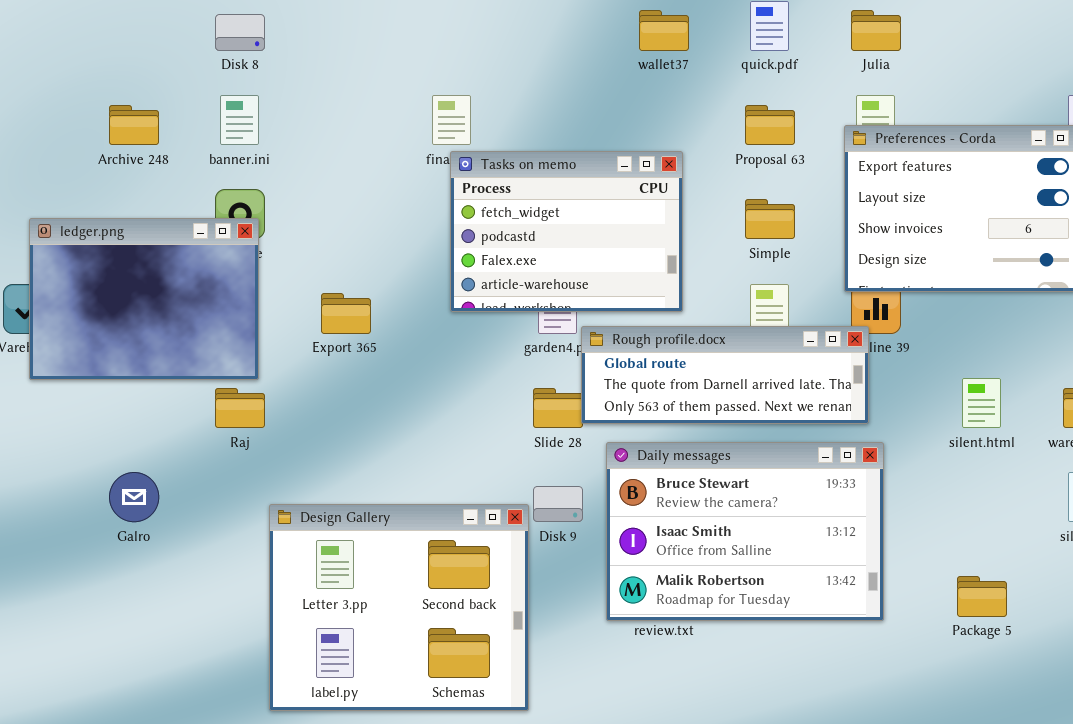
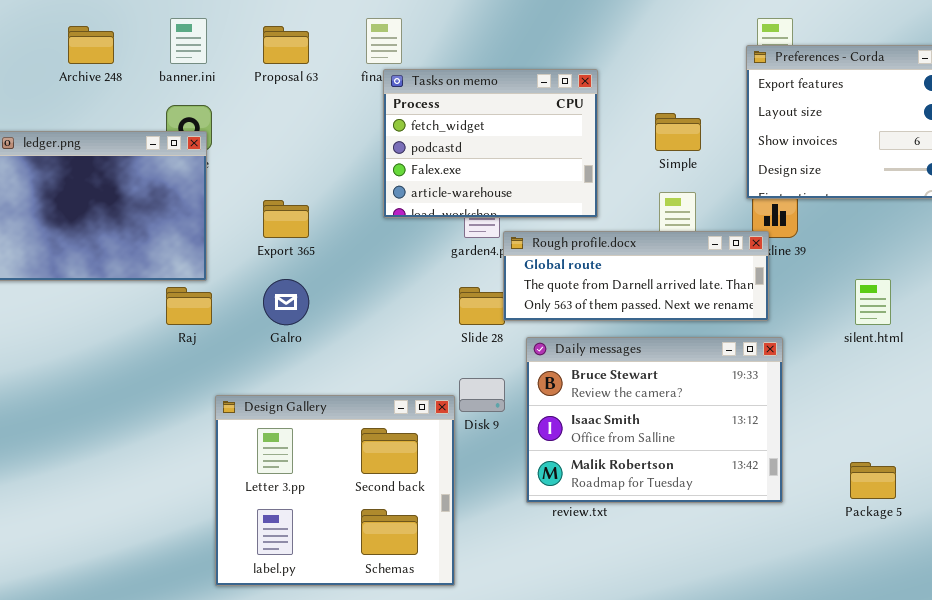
Proposal 63: [745,105,795,145] -> [263,26,309,64], moved
Galro: [109,472,159,522] -> [263,279,309,325], moved

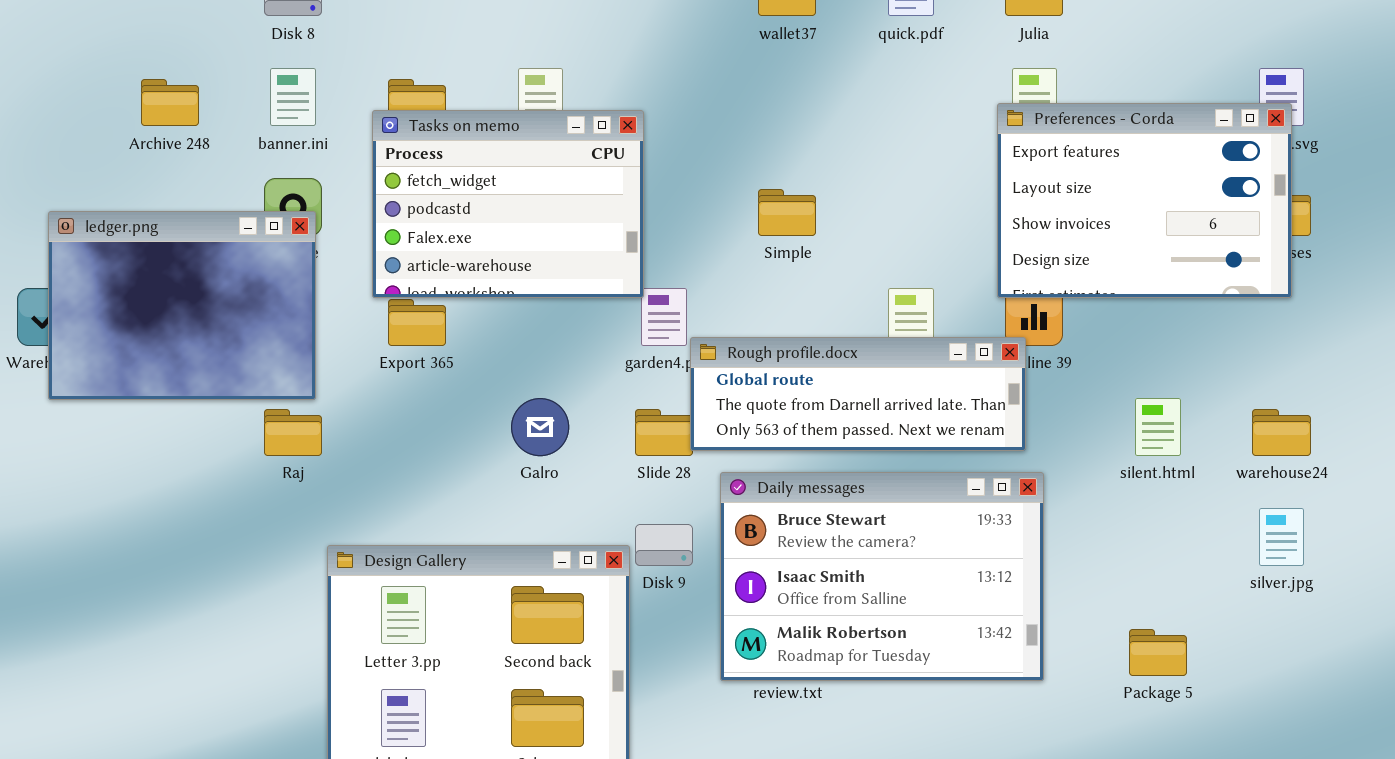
Tasks on memo: [383,69,598,218] -> [372,110,644,298], moved
Simple: [655,113,701,151] -> [758,189,816,236], moved
Galro: [263,279,309,325] -> [511,398,569,456], moved

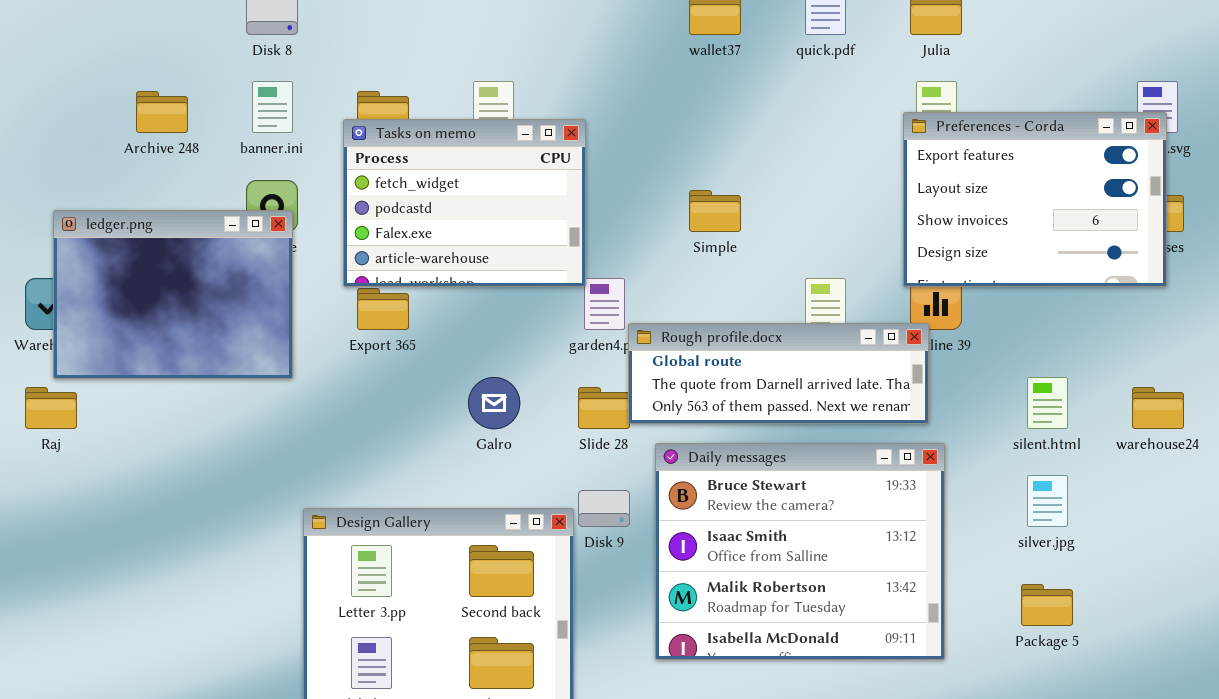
Raj: [264,409,322,456] -> [25,387,77,429], moved
Daily messages: [720,472,1044,681] -> [655,443,945,660], resized
silver.jpg: [1259,508,1304,566] -> [1027,475,1068,527], moved

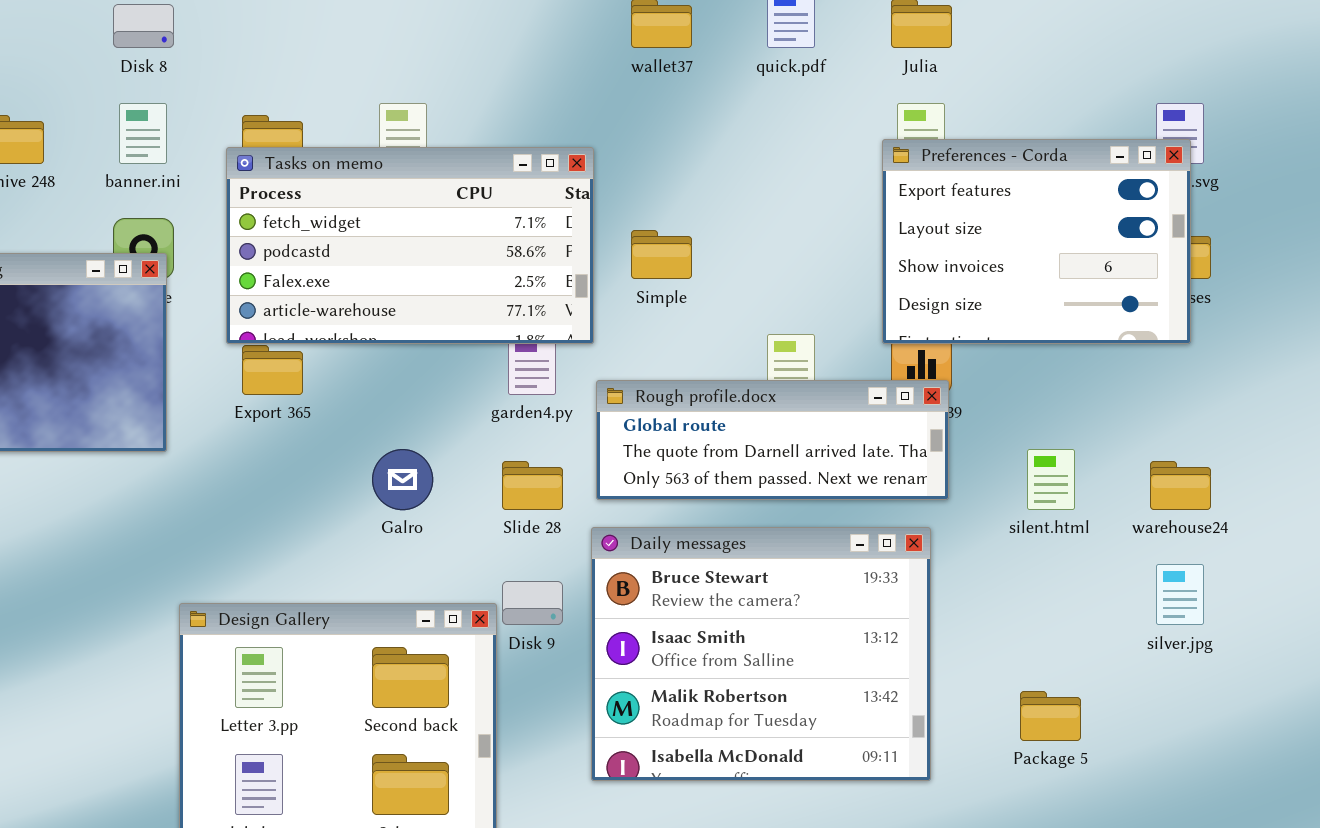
Tasks on memo: [343,119,586,287] -> [226,147,594,344], resized
Rough profile.docx: [628,323,929,424] -> [596,380,949,500], moved
silver.jpg: [1027,475,1068,527] -> [1156,564,1204,625], moved

